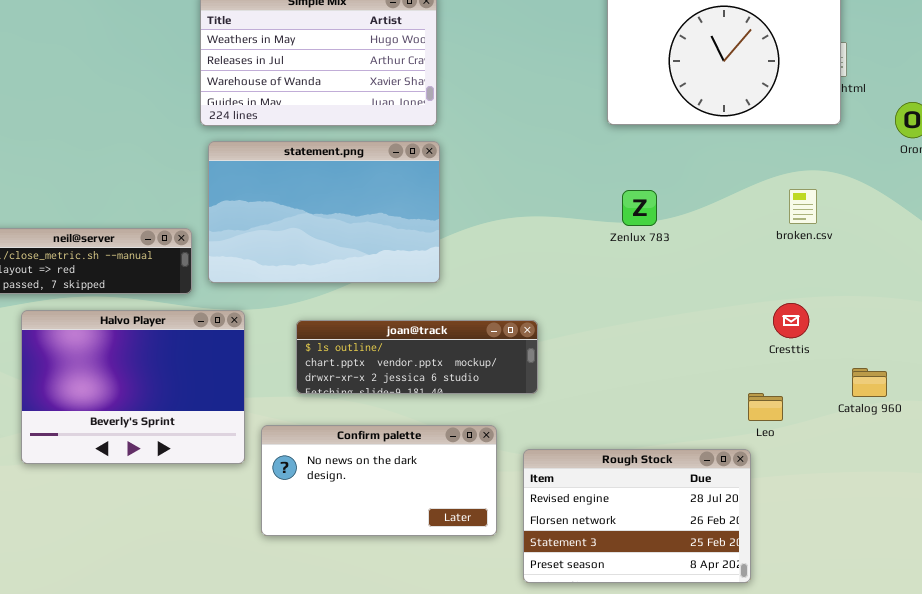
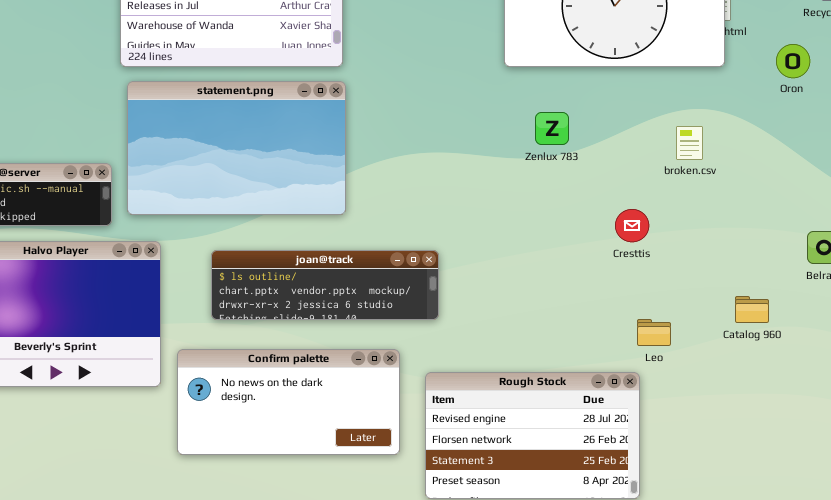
Zenlux 783: [622,190,657,226] -> [535,112,569,145], moved
Cresttis: [773,303,809,338] -> [615,209,649,242], moved

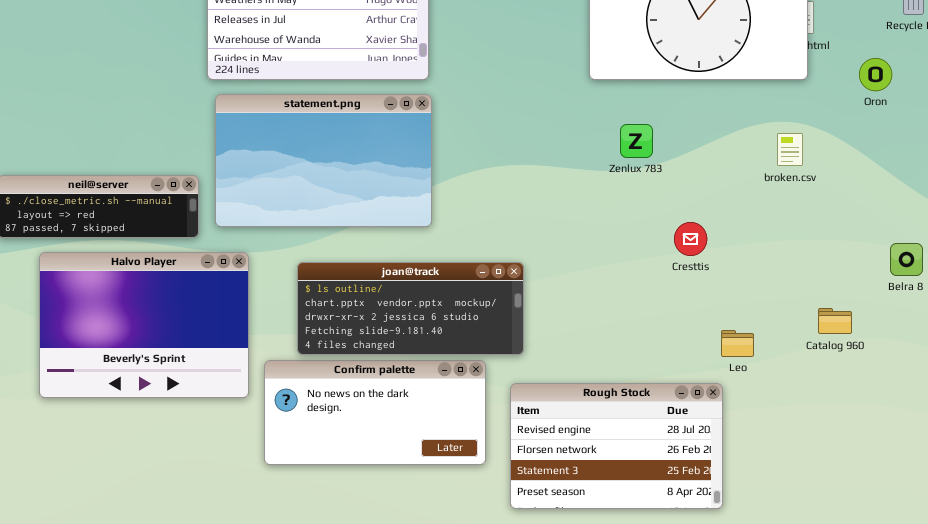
broken.csv: [676,126,703,160] -> [777,133,803,166], moved
Cresttis: [615,209,649,242] -> [674,222,707,256], moved
joan@track: [211,250,439,320] -> [297,262,524,355], resized

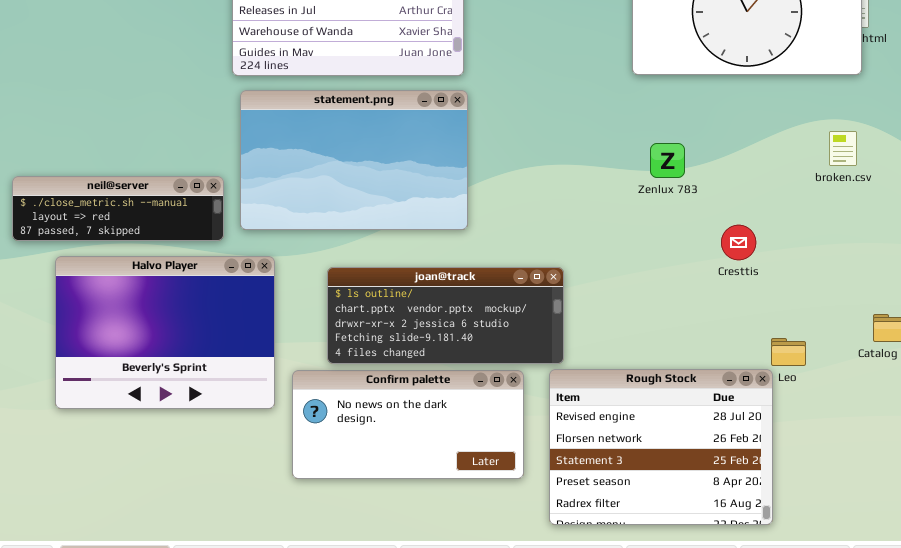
Zenlux 783: [620,124,653,158] -> [650,143,685,178], moved
Rough Stock: [510,383,723,509] -> [549,369,773,525], resized

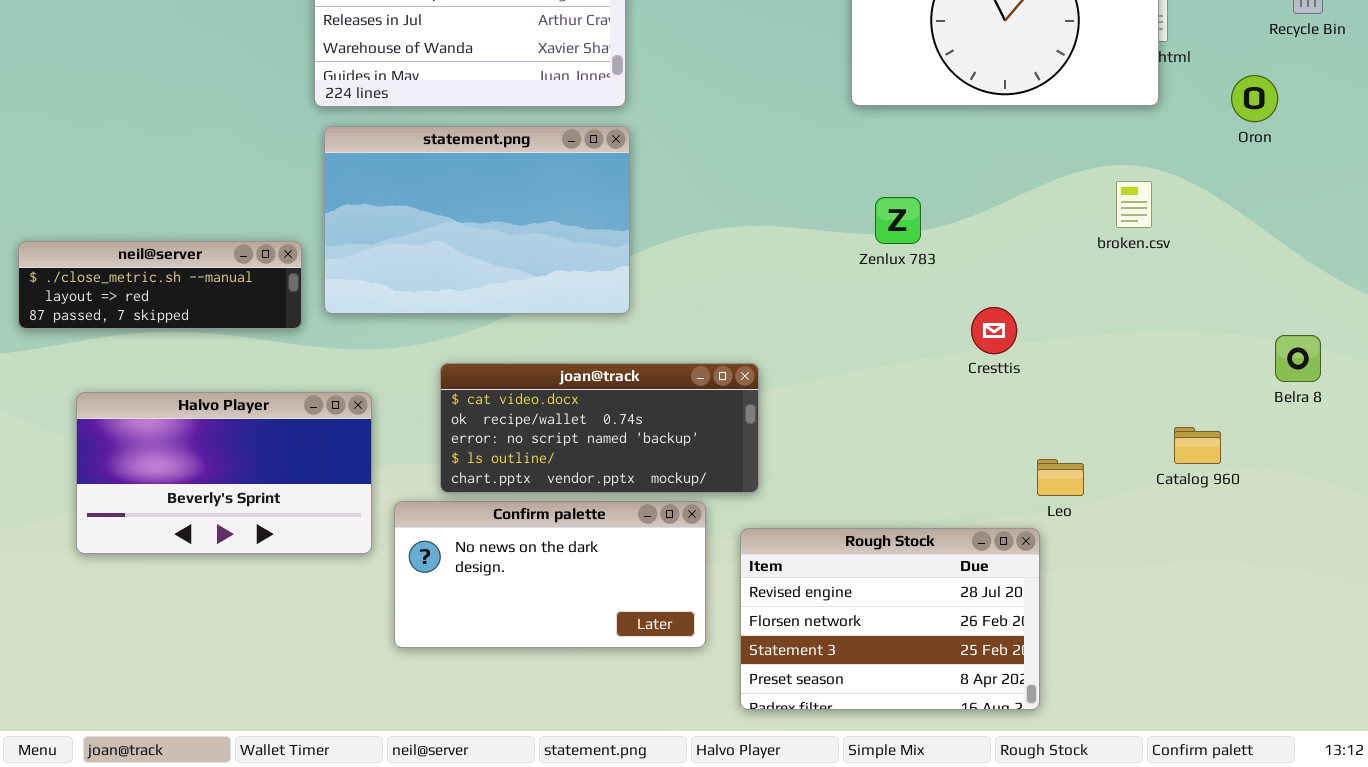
Halvo Player: [55,256,275,409] -> [76,392,372,554], resized
joan@track: [327,267,564,364] -> [440,363,759,493], scrolled up 3 rows
Rough Stock: [549,369,773,525] -> [740,528,1040,710], resized

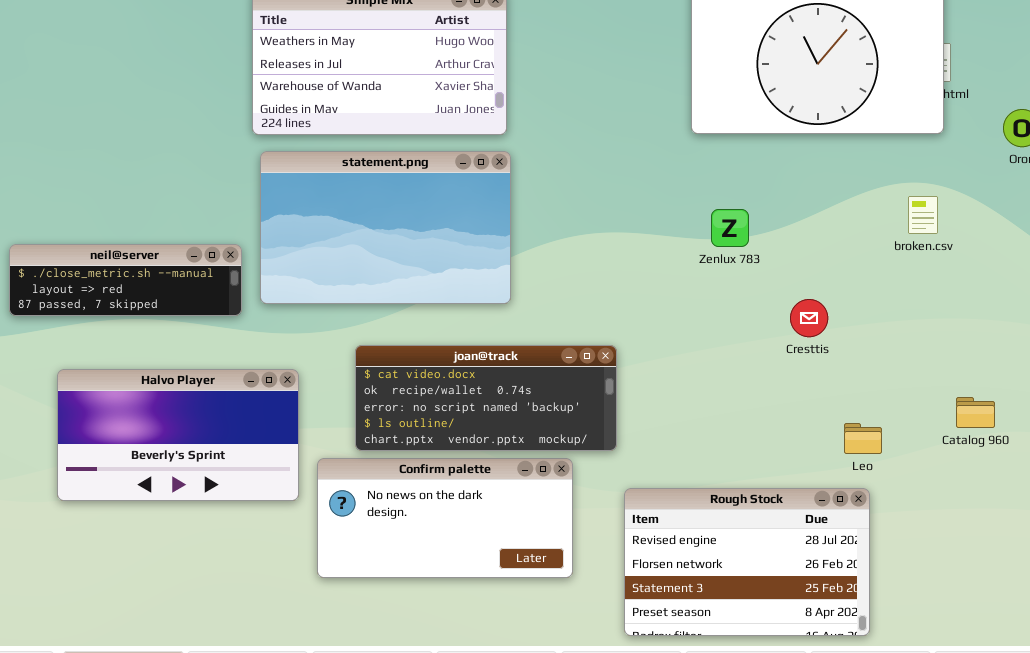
Rough Stock: [740,528,1040,710] -> [624,488,870,636], moved

